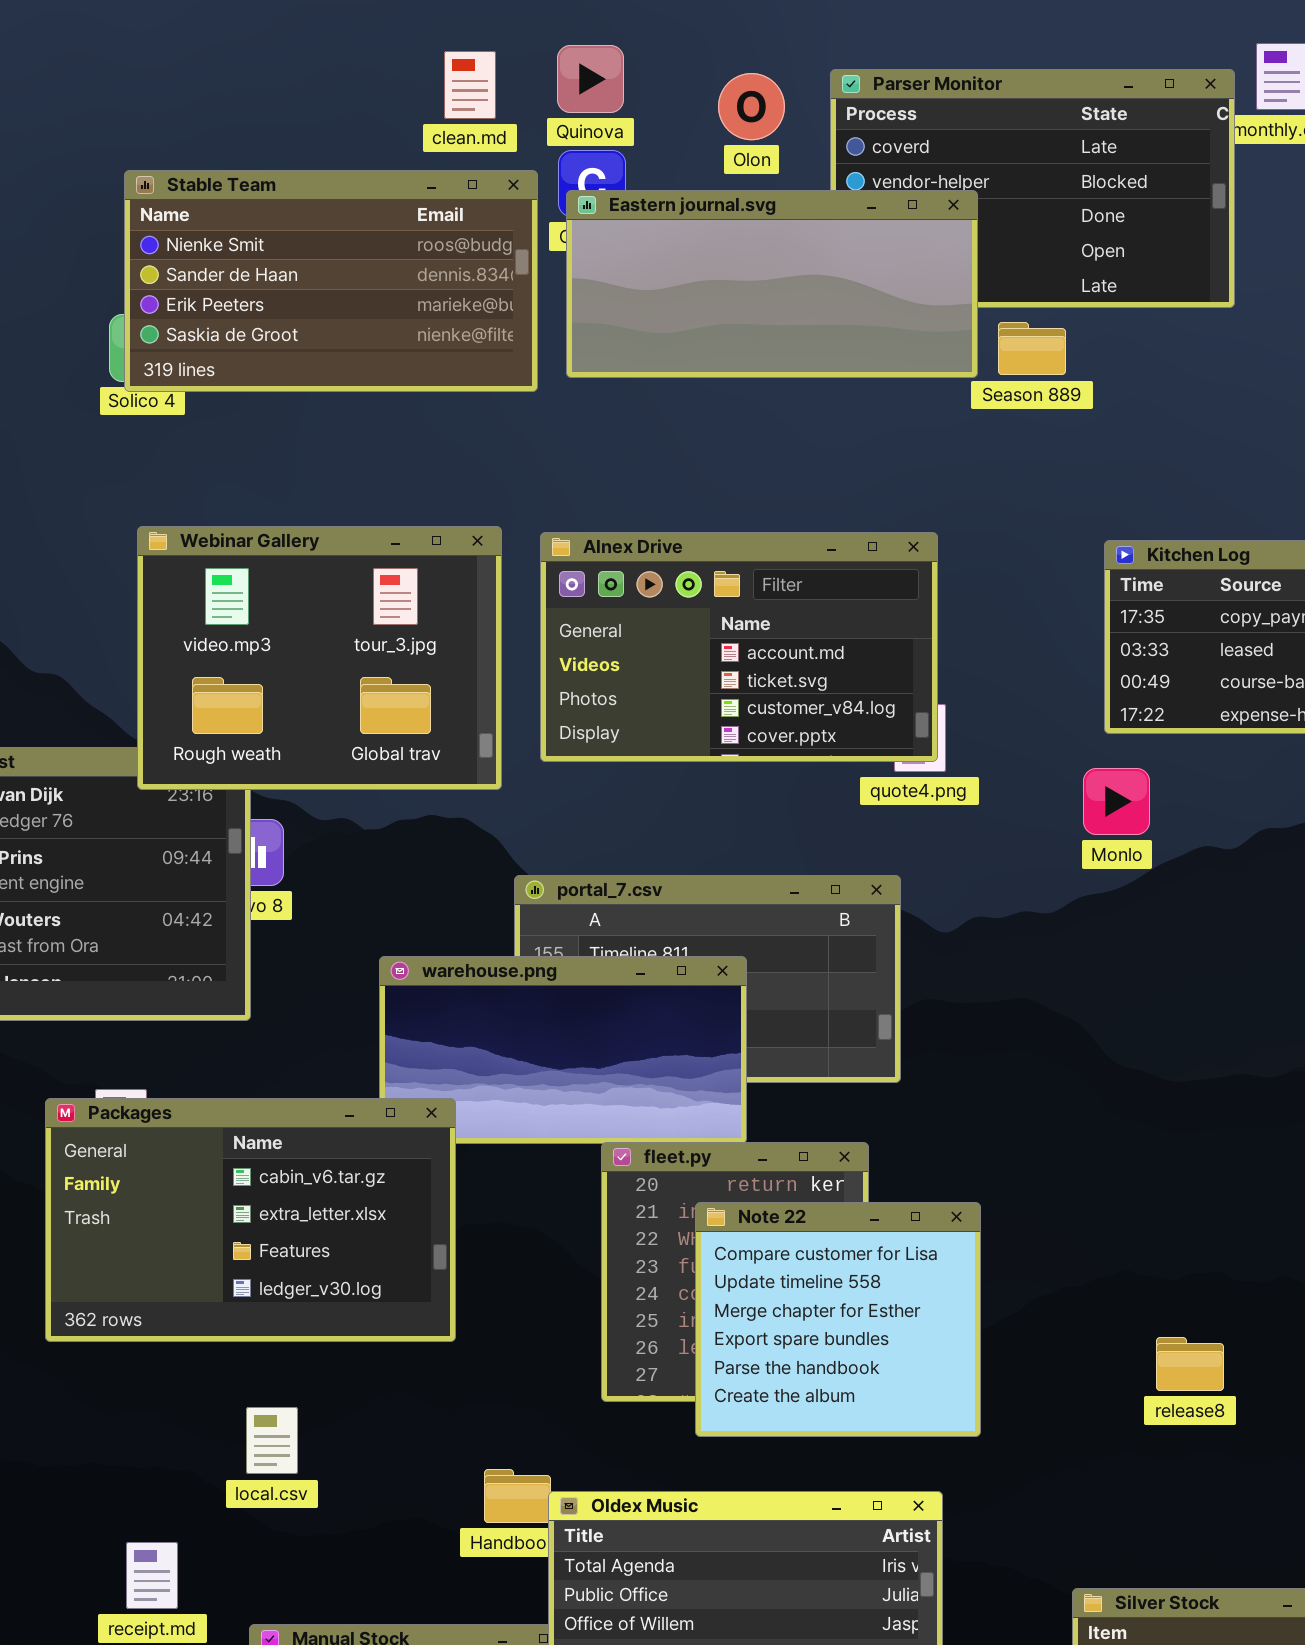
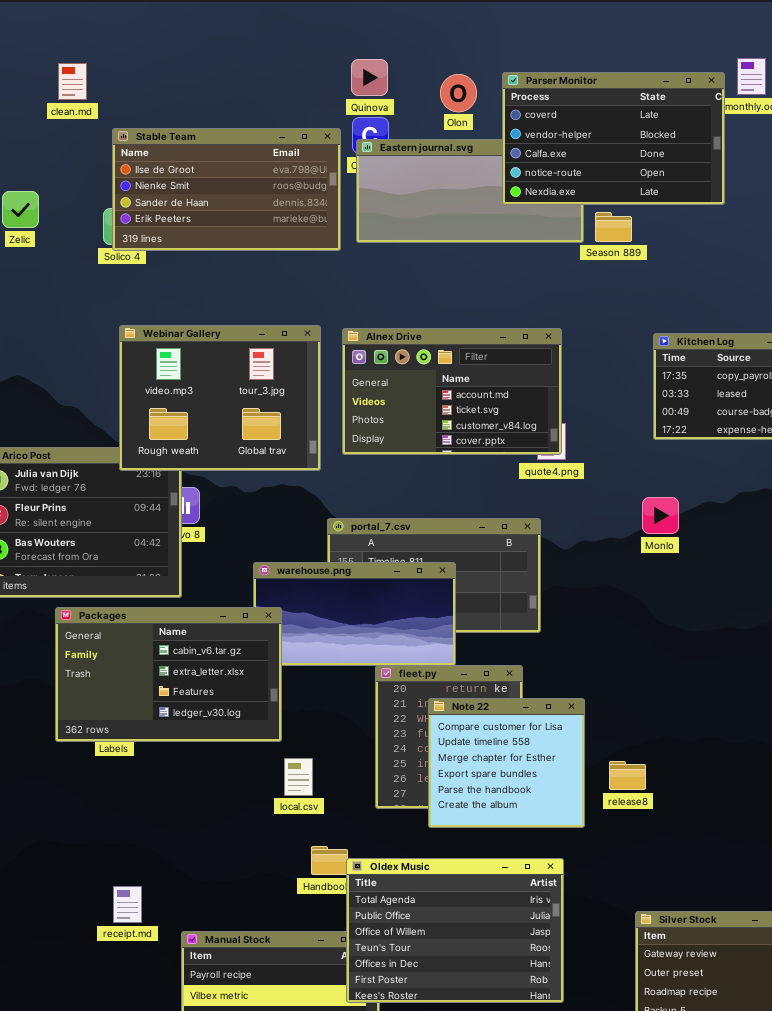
clean.md: [444,51,496,119] -> [58,63,87,100], moved
Parser Monitor: [830,69,1235,308] -> [502,72,725,205], raised
Stable Team: [124,170,538,392] -> [112,128,341,251], scrolled up 1 row
Monlo: [1083,768,1150,835] -> [642,497,679,534], moved
Packages: [45,1098,456,1342] -> [55,607,282,742], moved
release8: [1156,1337,1224,1391] -> [609,761,646,790], moved
local.csv: [246,1407,298,1474] -> [284,758,313,796], moved

